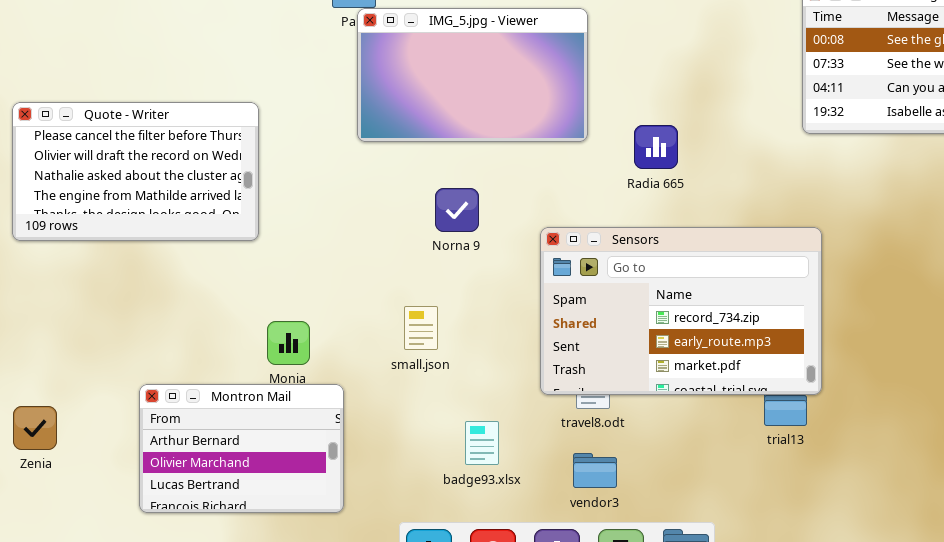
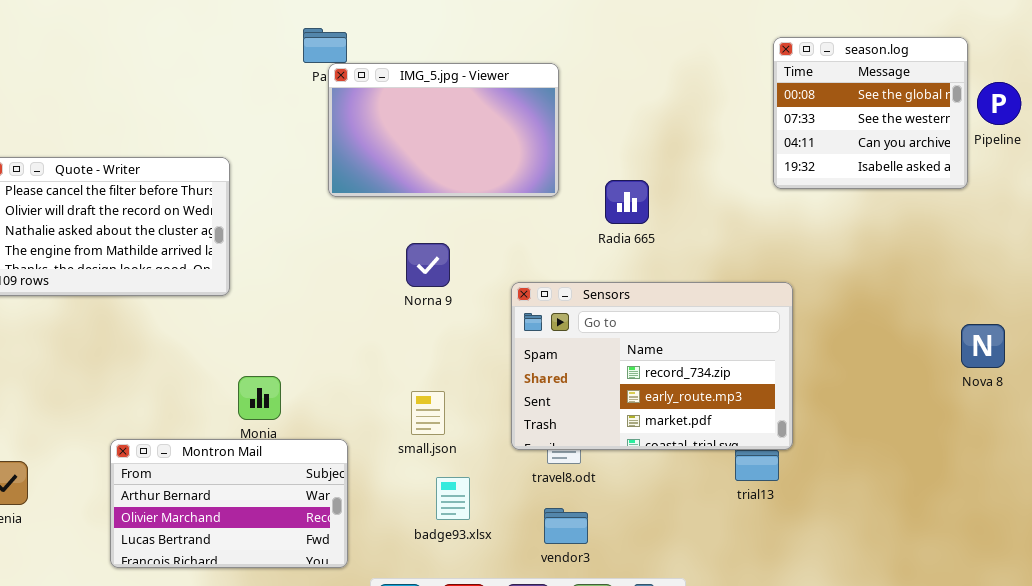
small.json: [404,306,438,350] -> [411,391,445,435], moved
Montron Mail: [139,384,344,513] -> [110,439,348,568], resized

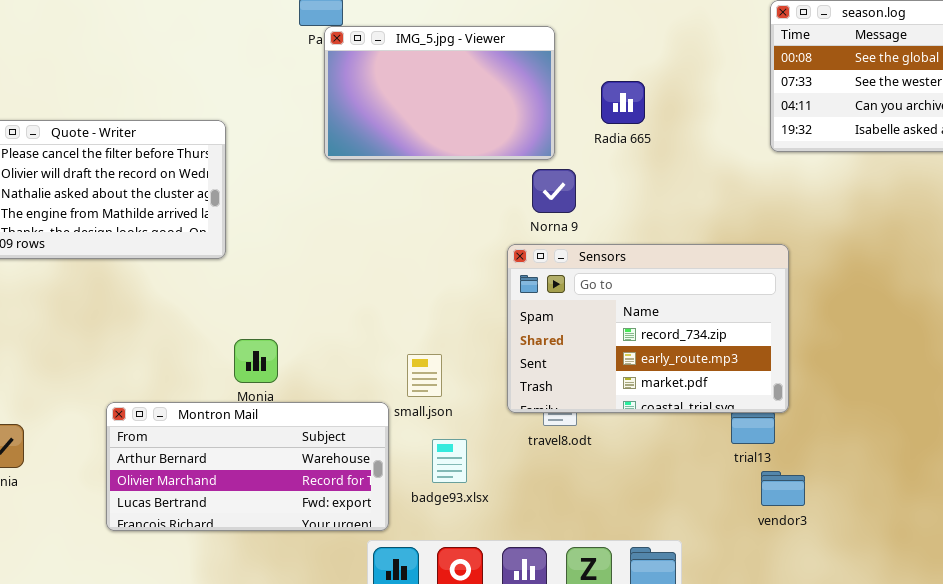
Radia 665: [605,180,649,224] -> [601,81,645,124], moved
Norna 9: [406,243,450,287] -> [532,169,576,213], moved
Montron Mail: [110,439,348,568] -> [106,402,389,531], resized
vendor3: [544,508,588,544] -> [761,471,805,506], moved

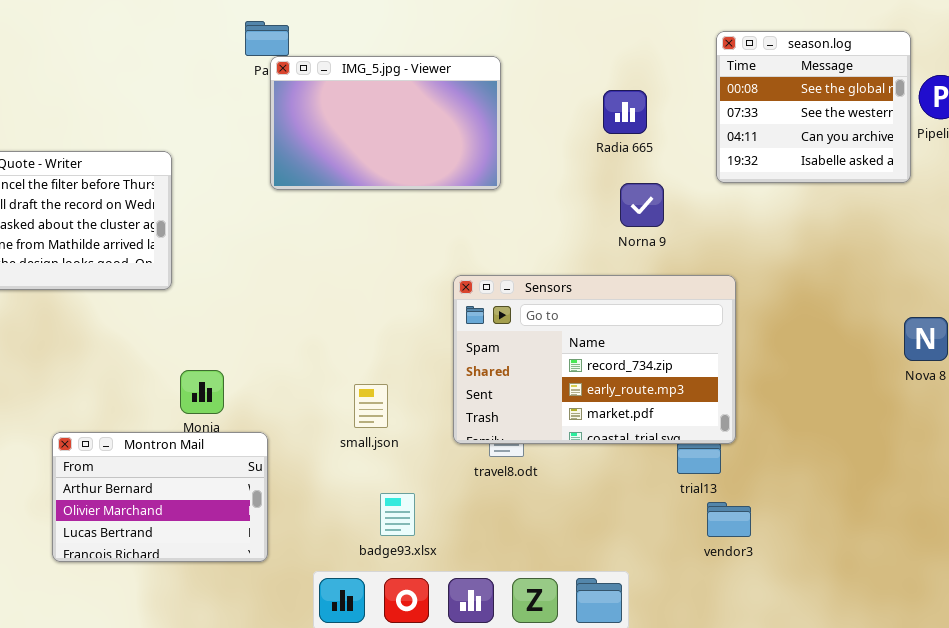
Radia 665: [601,81,645,124] -> [603,90,647,134], moved
Norna 9: [532,169,576,213] -> [620,183,664,227], moved
Montron Mail: [106,402,389,531] -> [52,432,268,562], resized
badge93.xlsx: [432,439,467,483] -> [380,493,415,536], moved

